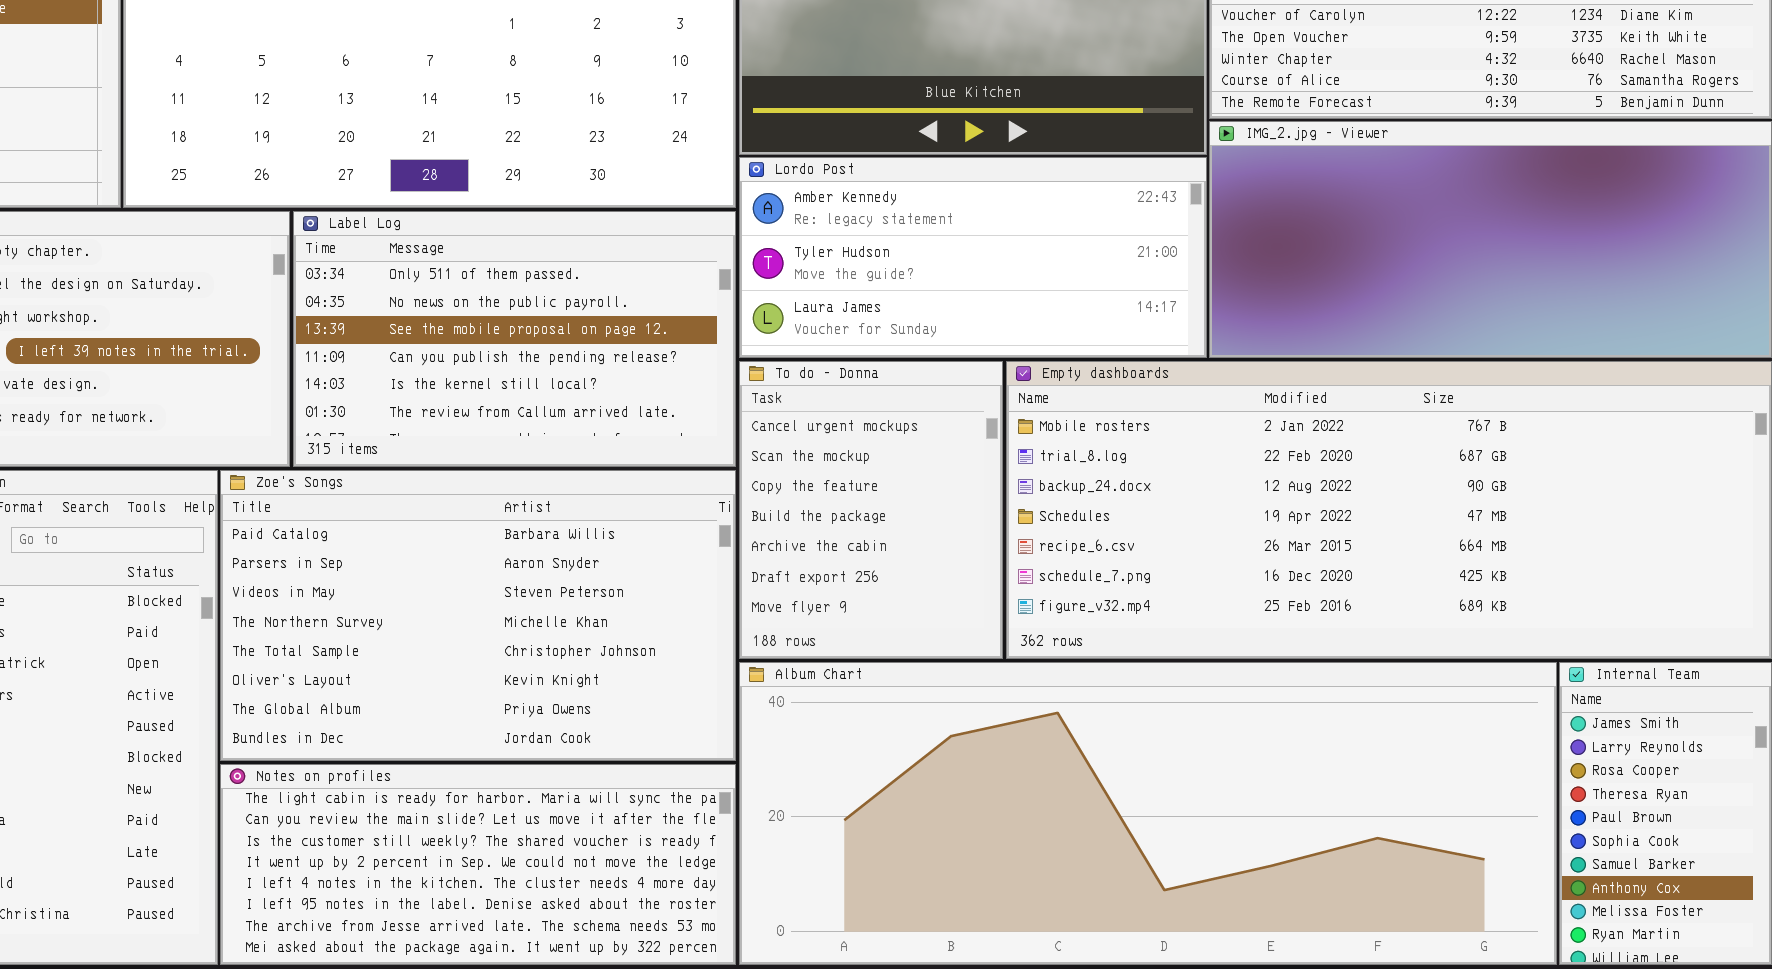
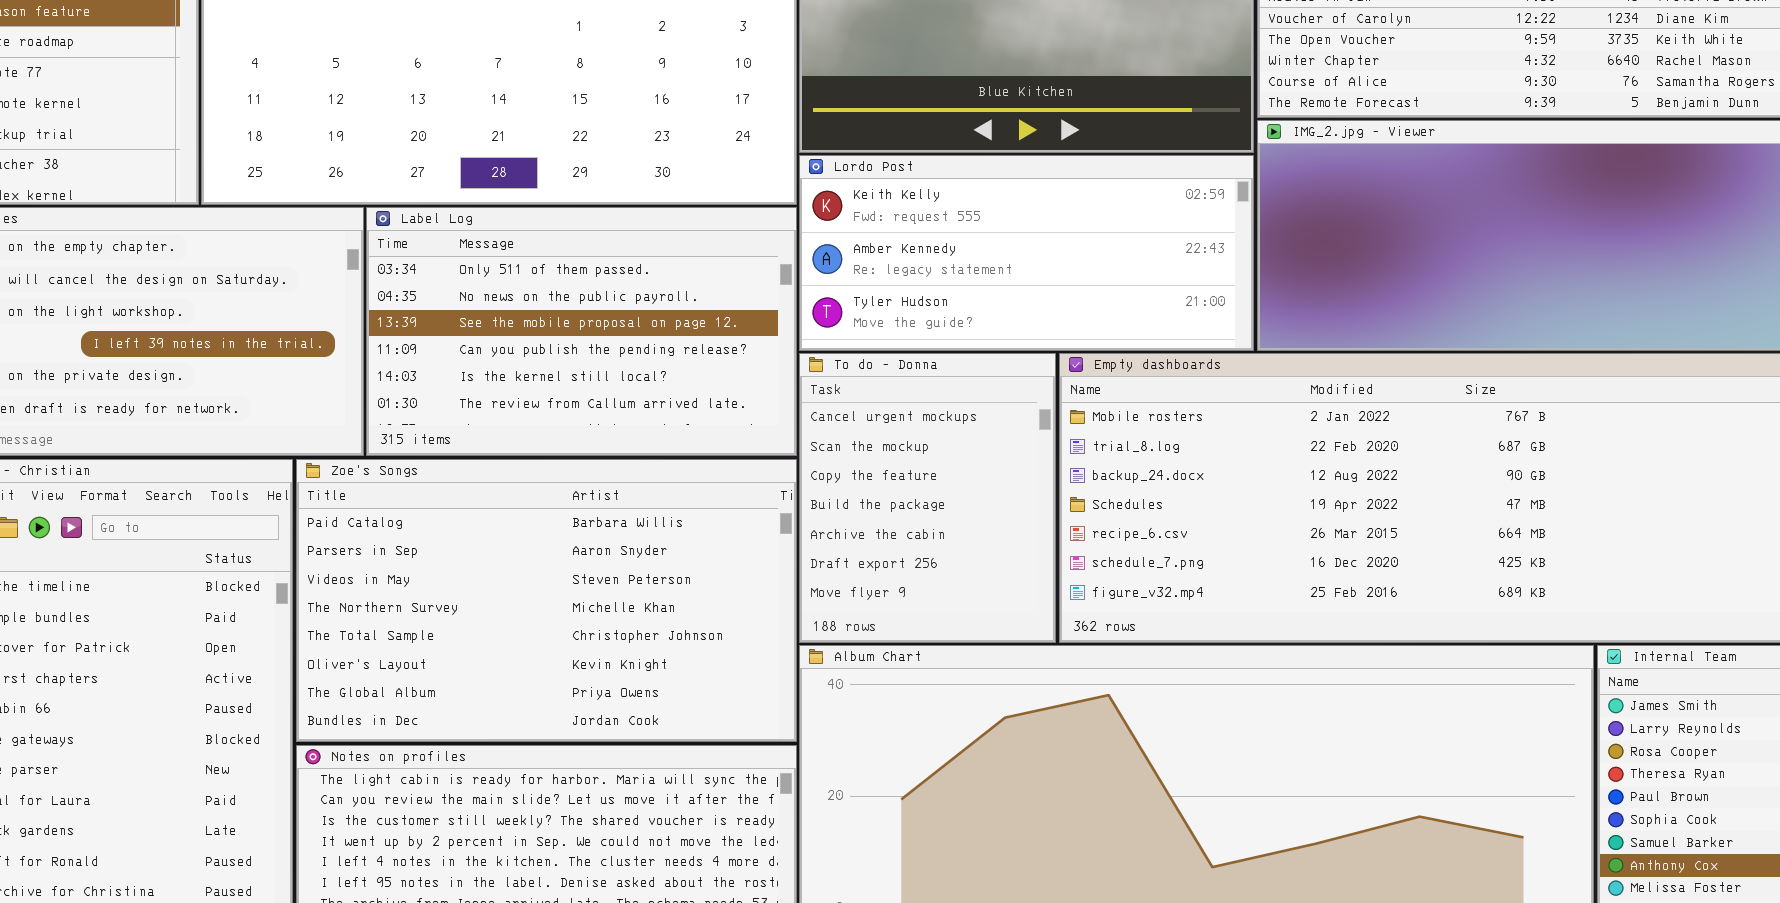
Lordo Post: [739,157,1207,358] -> [799,155,1254,351], scrolled up 1 row

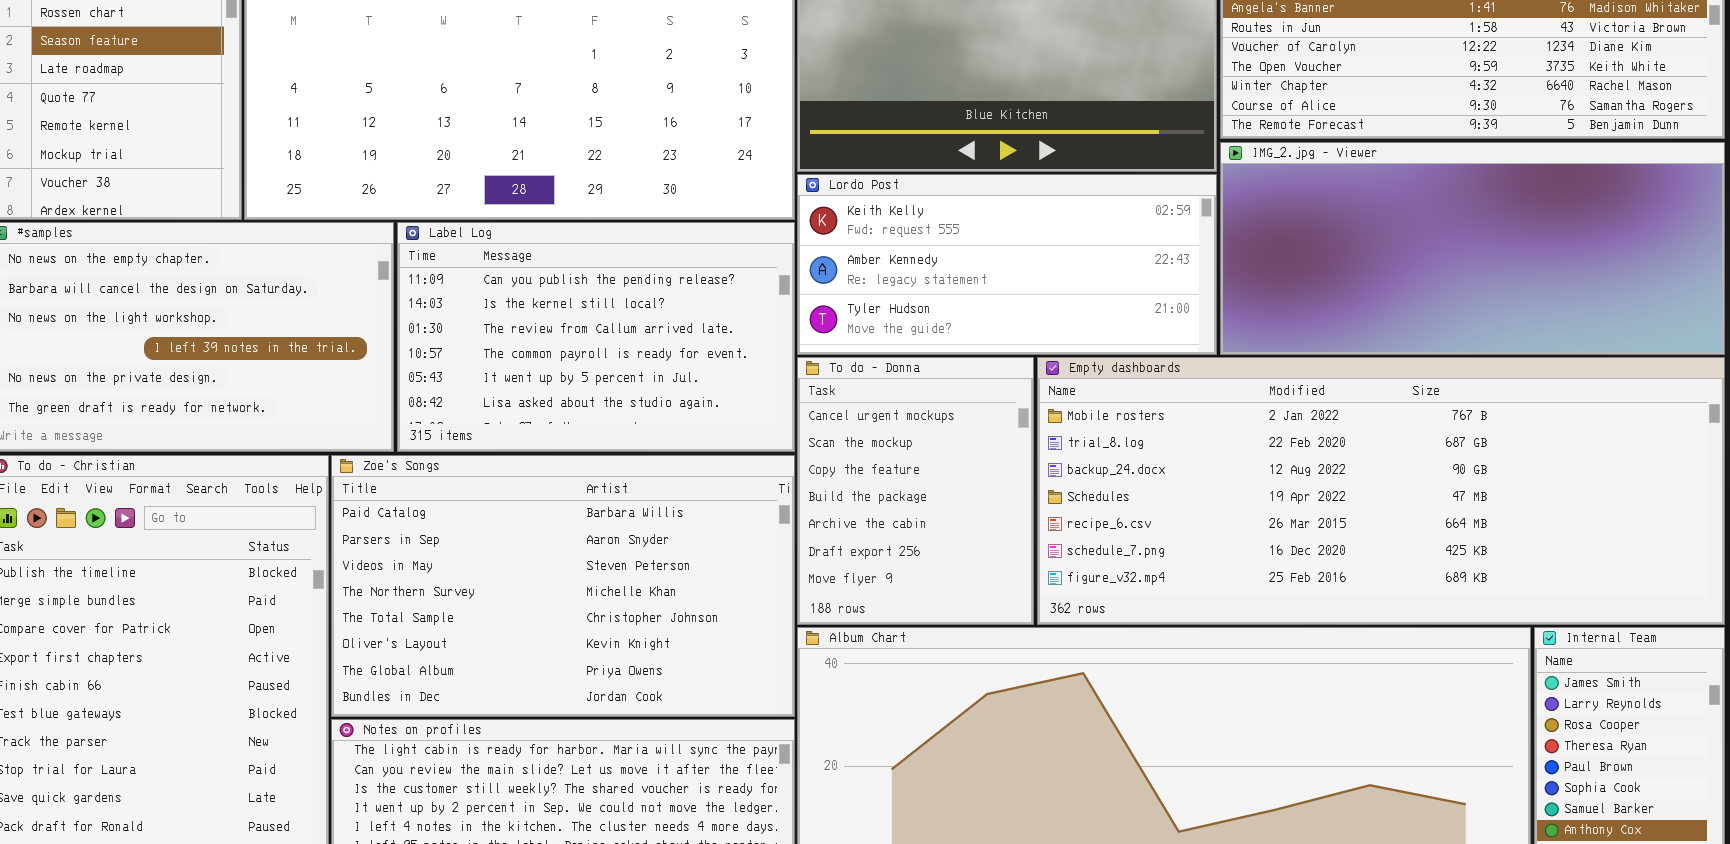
Label Log: [366,207,797,456] -> [397,222,795,452], scrolled down 3 rows

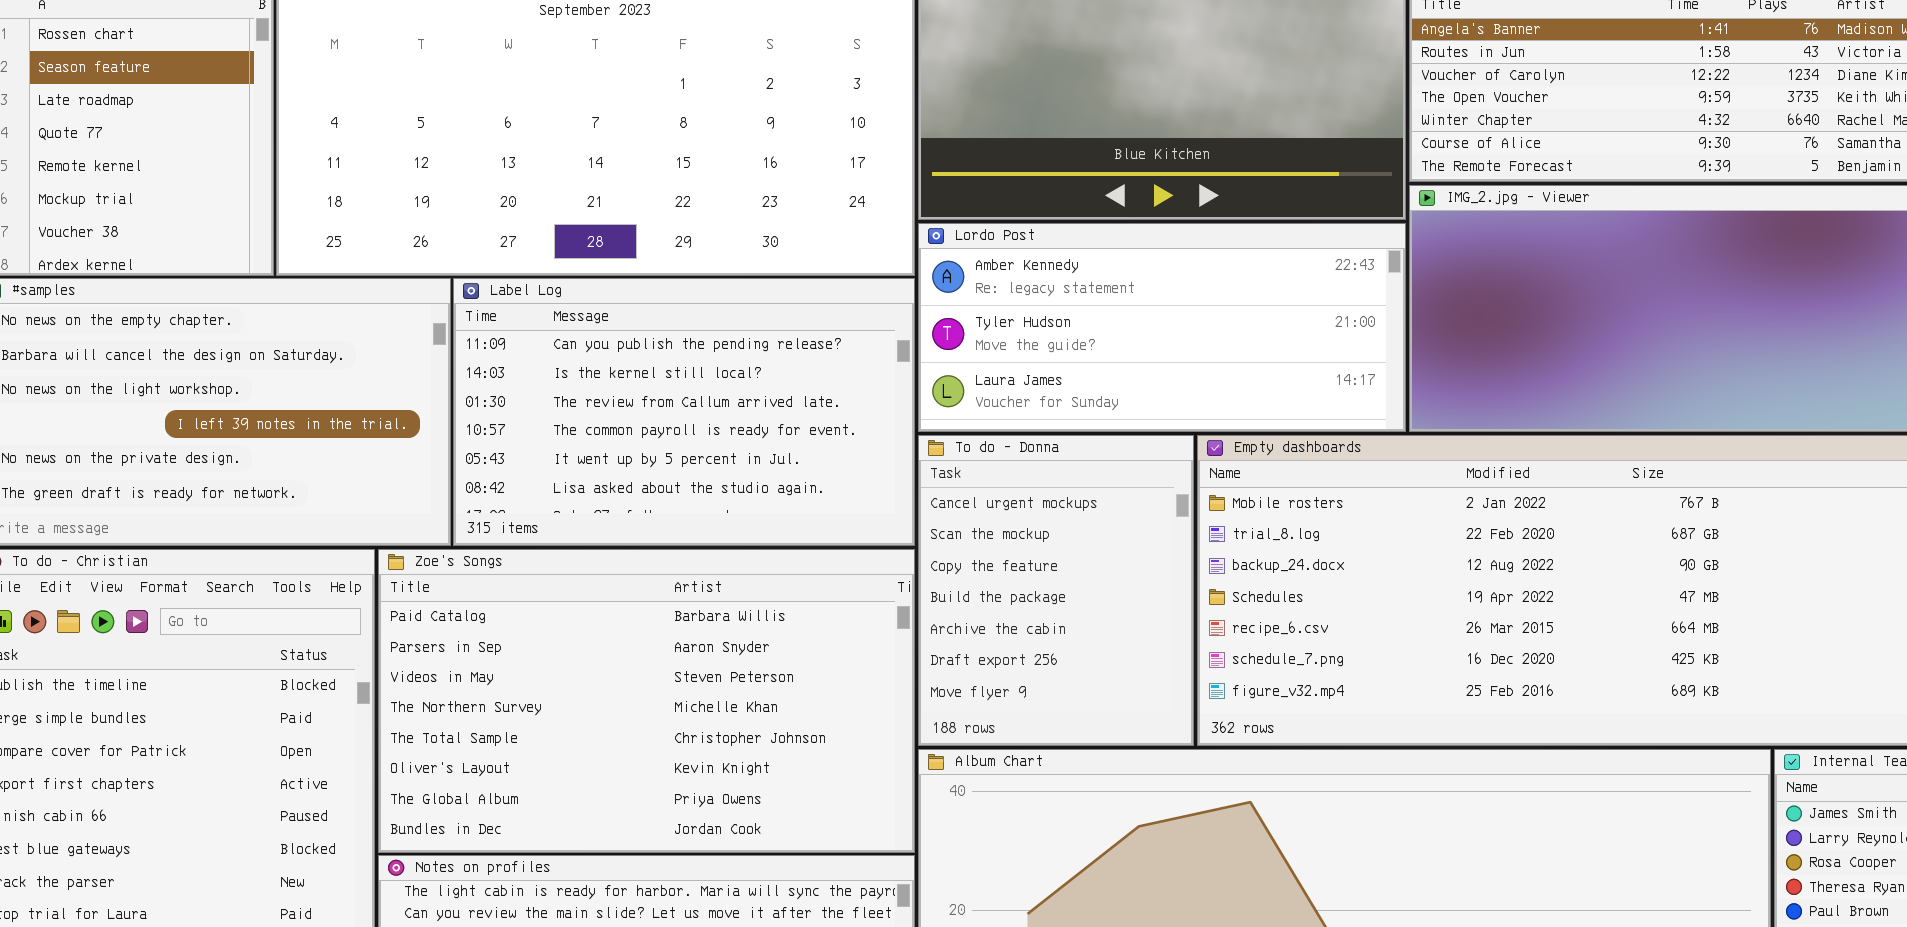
Lordo Post: [797,174,1217,355] -> [918,223,1406,432], scrolled down 1 row

